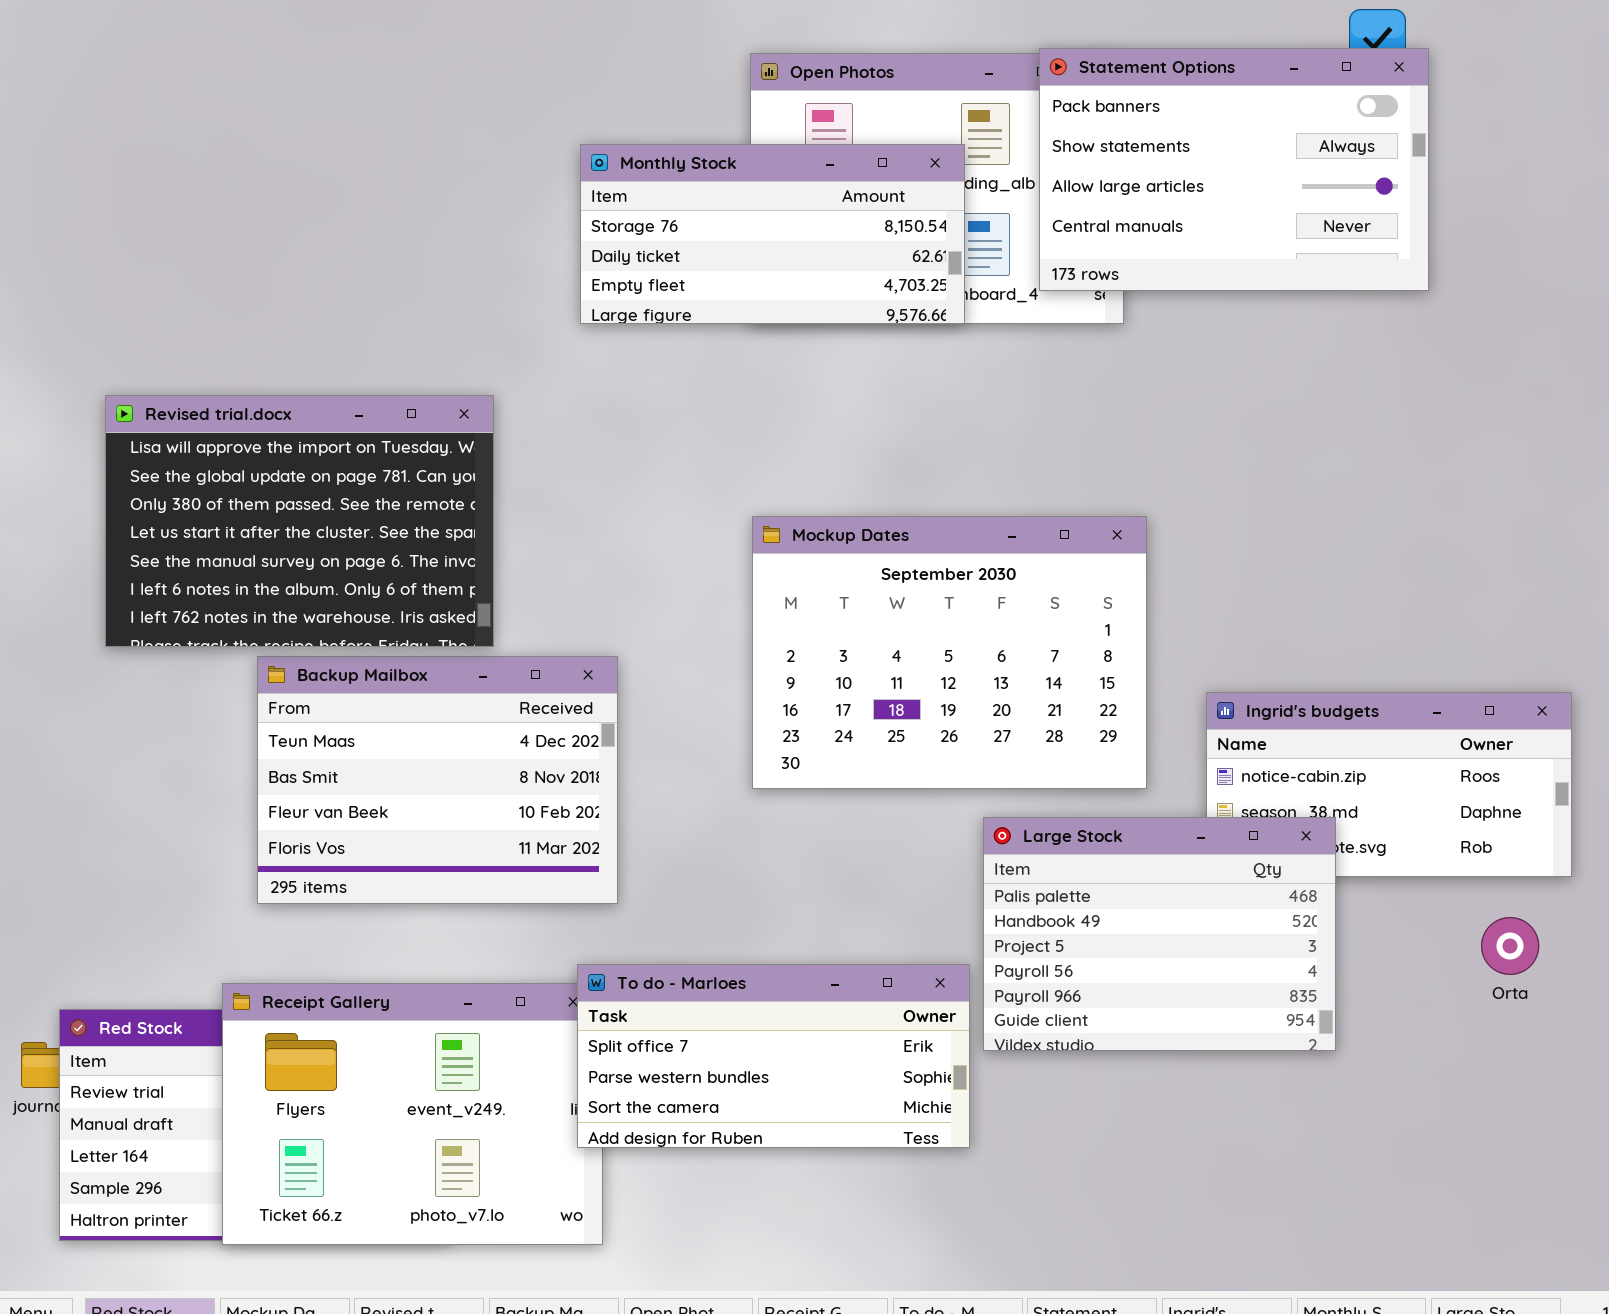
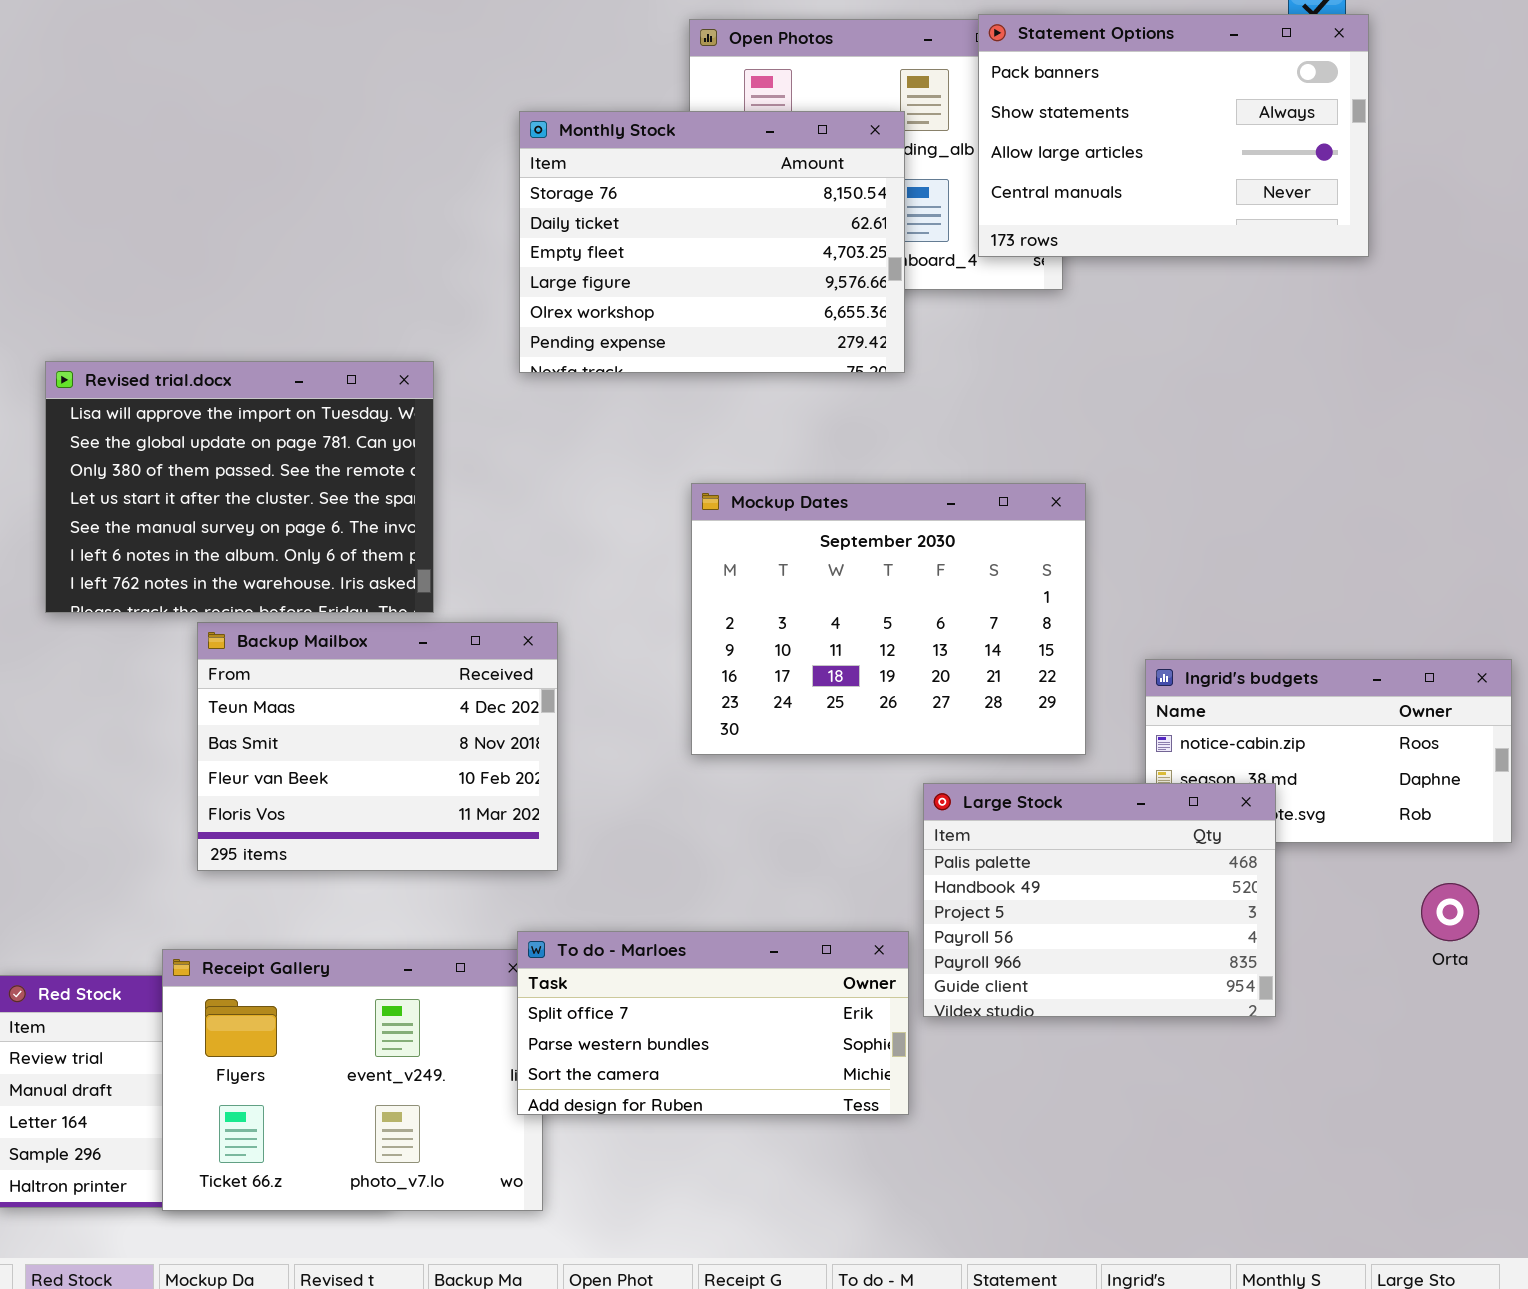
Monthly Stock: [580,144,965,324] -> [519,111,905,373], resized

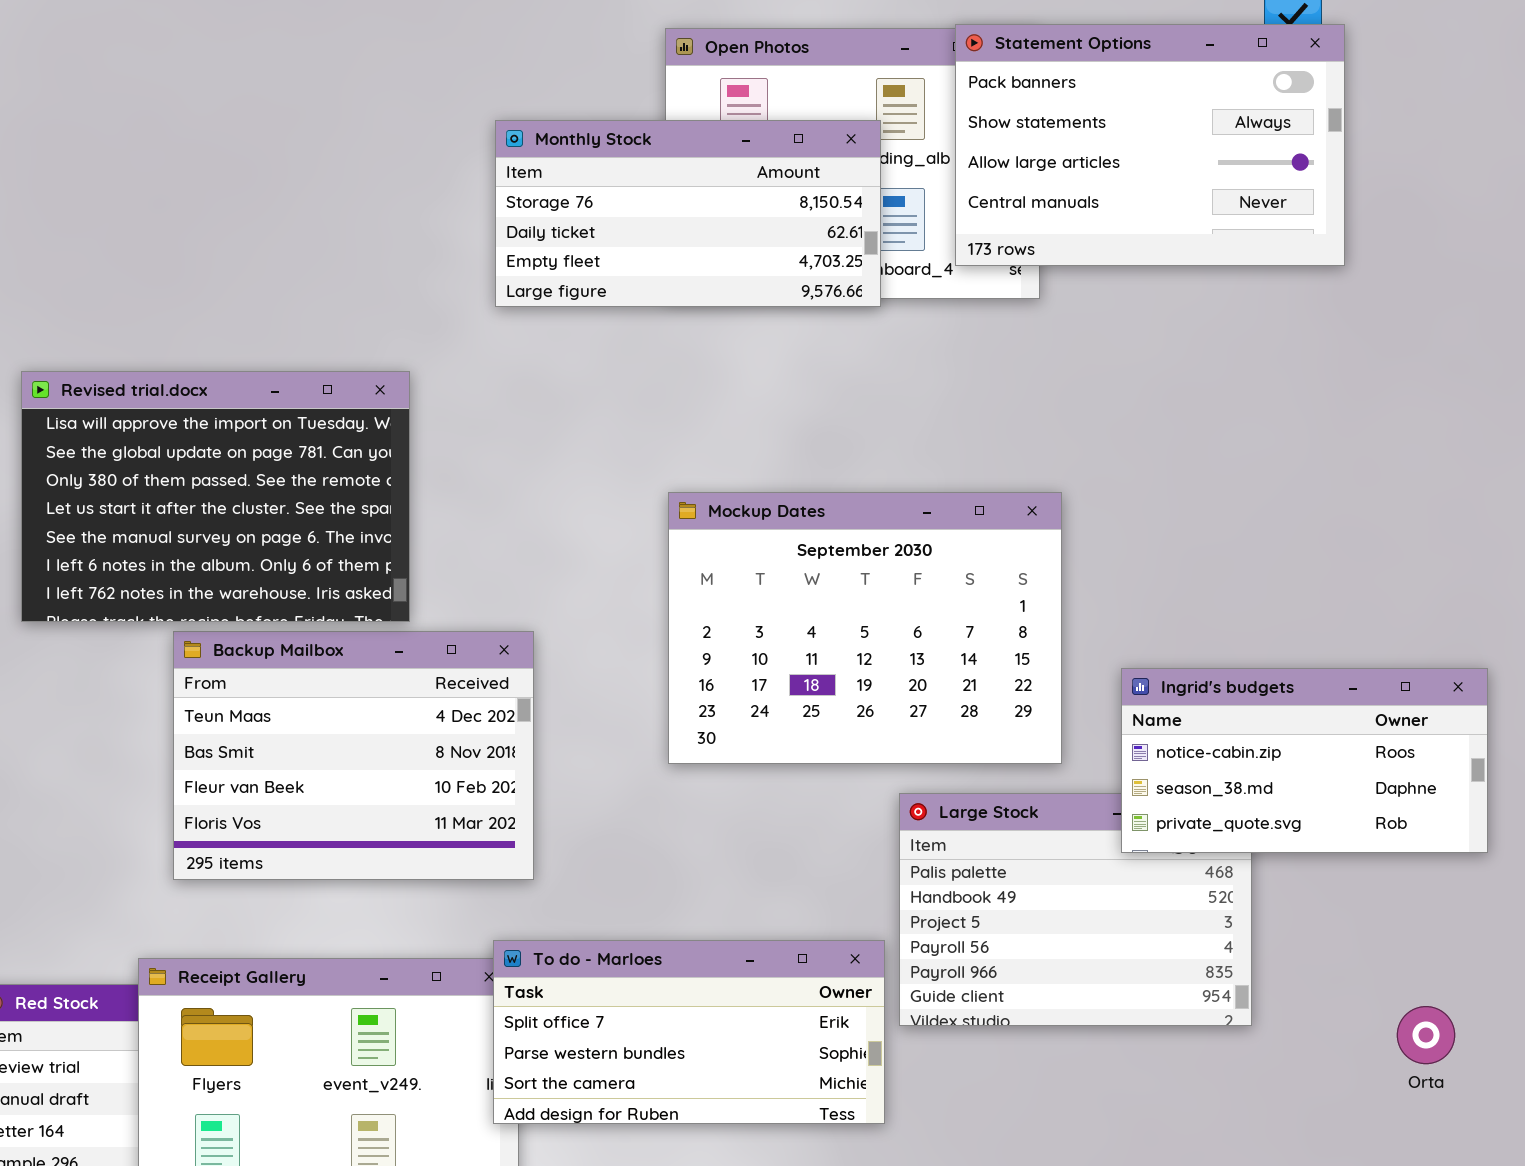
Monthly Stock: [519,111,905,373] -> [495,120,881,307], resized
Ingrid's budgets: [1145,659,1512,843] -> [1121,668,1488,853], raised
Orta: [1421,883,1479,941] -> [1397,1006,1455,1064], moved

